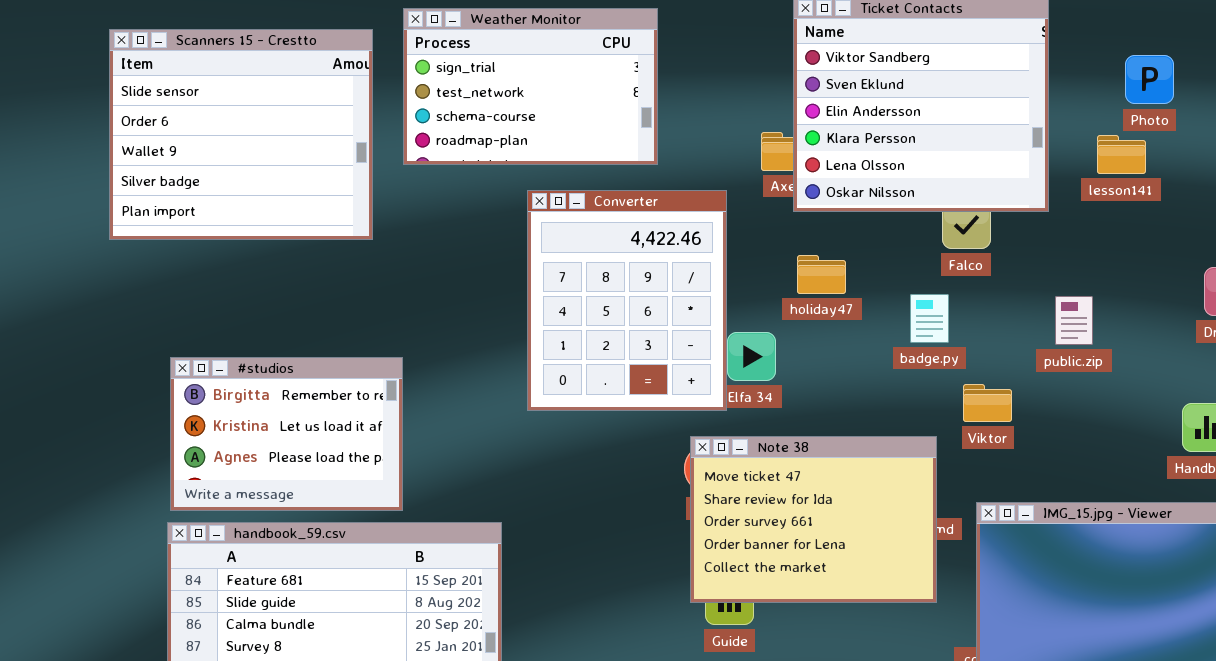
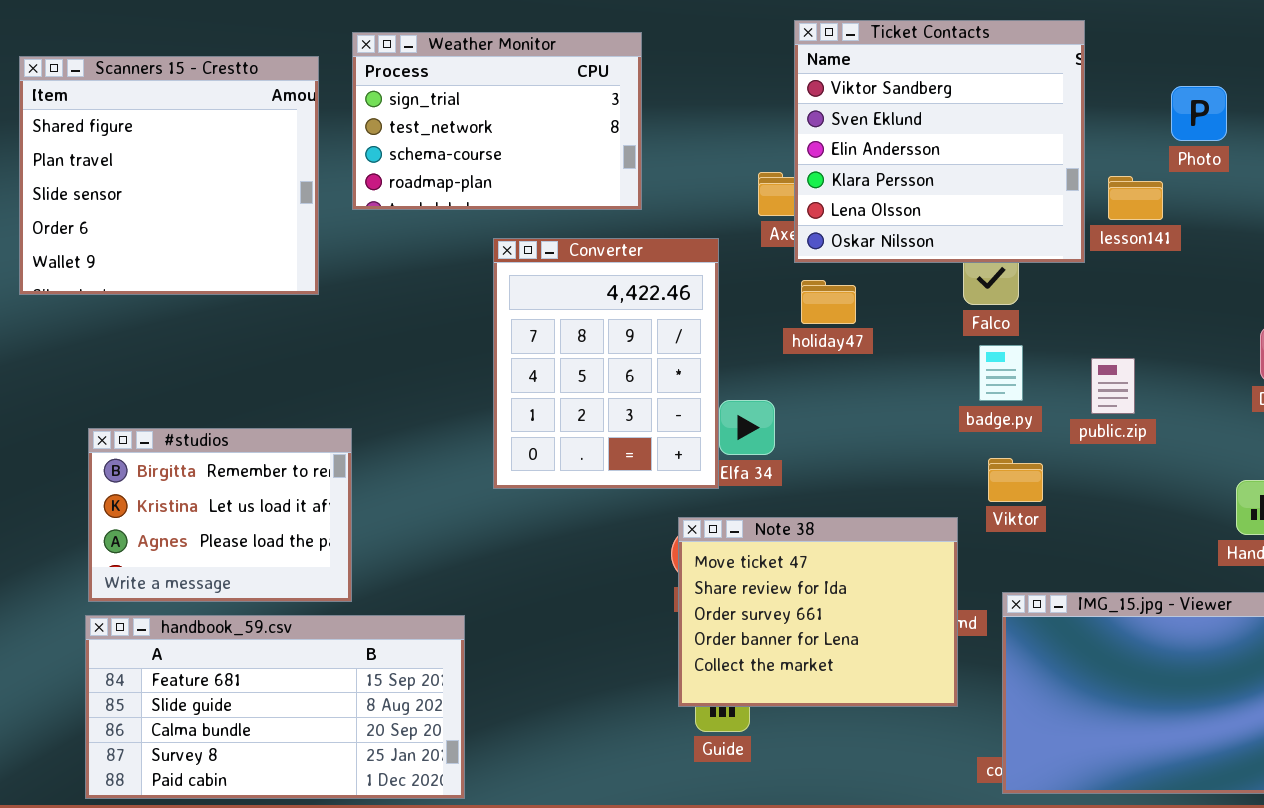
Scanners 15 - Crestto: [109,29,373,240] -> [19,56,319,295], scrolled up 2 rows
lesson141: [1097,135,1146,174] -> [1108,176,1163,220], moved
holiday47: [797,255,846,294] -> [801,280,856,324], moved
badge.py: [910,294,949,343] -> [979,345,1023,401], moved

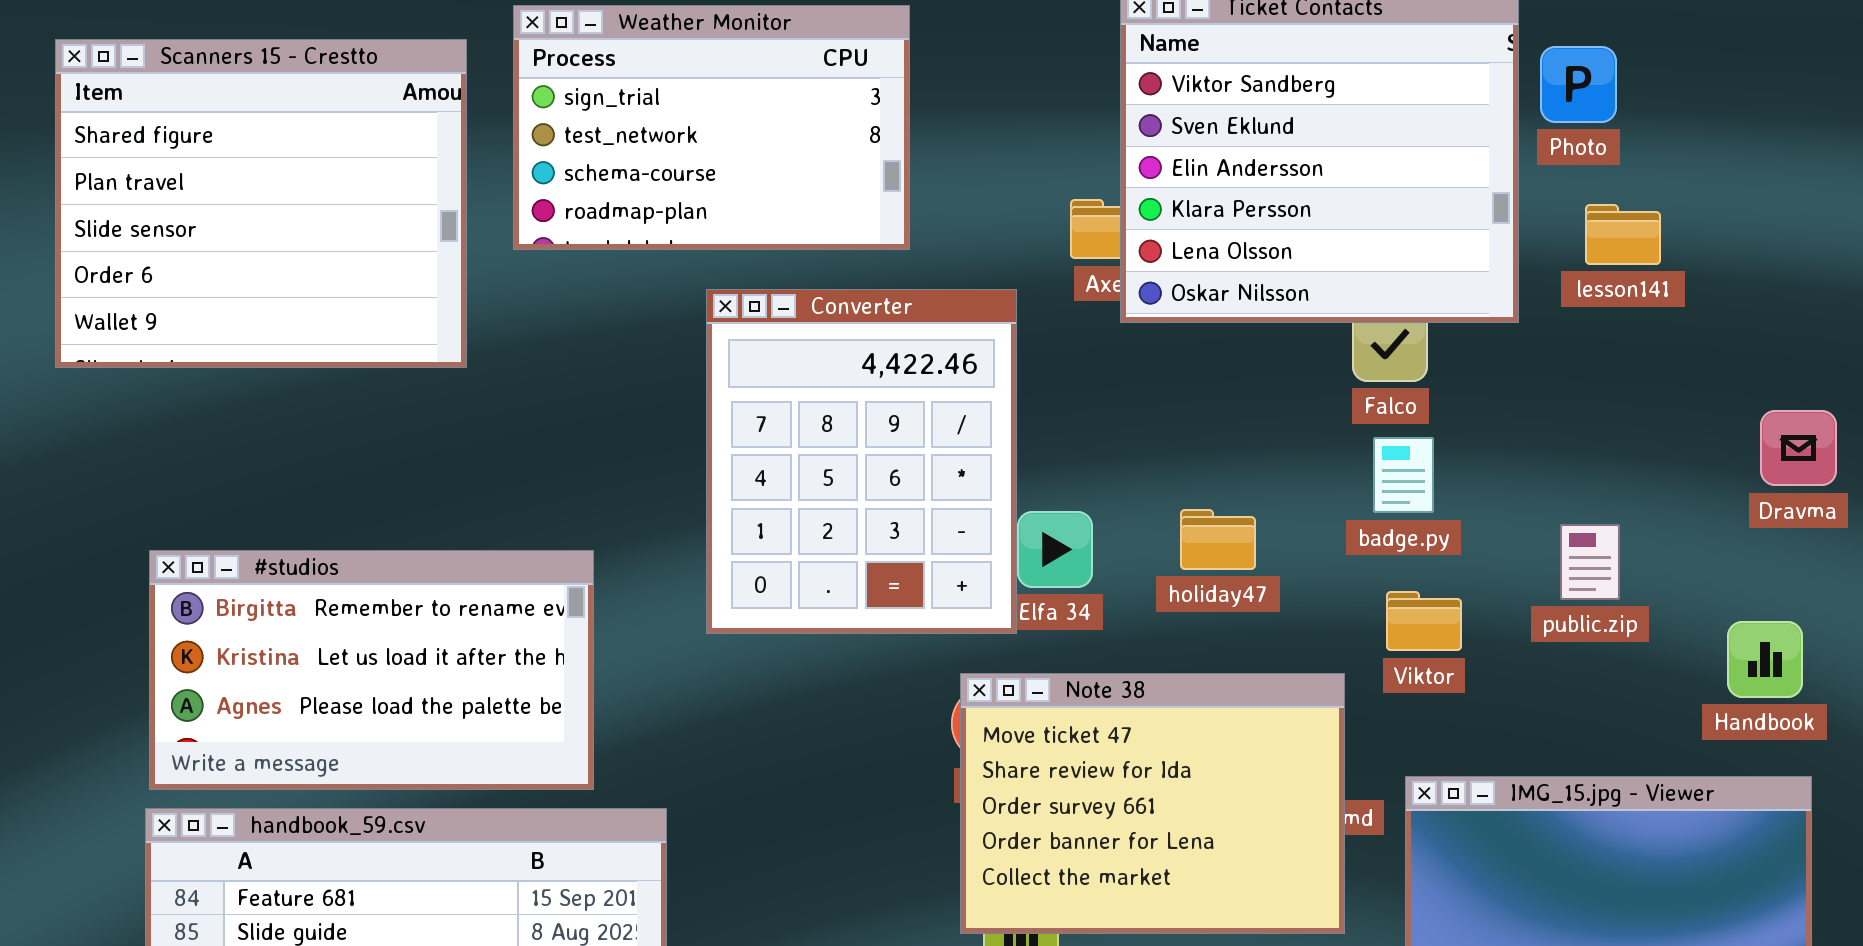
Photo: [1171,86,1227,141] -> [1540,46,1617,123], moved
lesson141: [1108,176,1163,220] -> [1585,204,1661,265], moved
holiday47: [801,280,856,324] -> [1180,509,1256,570], moved
public.zip: [1091,358,1135,414] -> [1560,524,1620,600], moved
#studios: [88,428,352,602] -> [149,550,594,790], resized

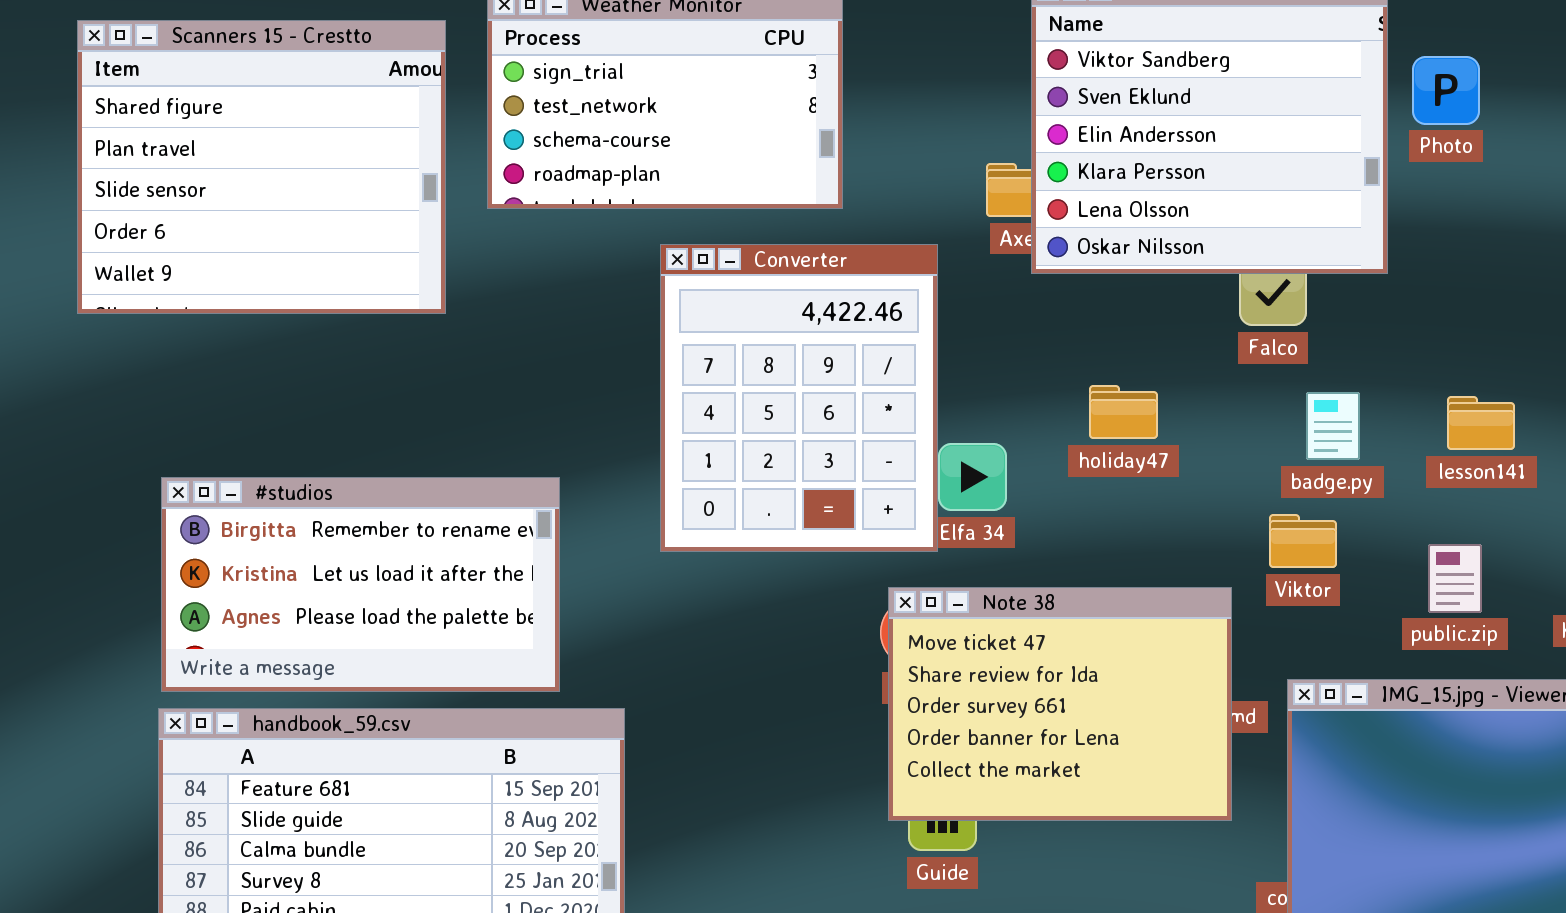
Photo: [1540,46,1617,123] -> [1412,56,1480,125], moved
lesson141: [1585,204,1661,265] -> [1447,396,1515,450], moved
badge.py: [1373,437,1434,513] -> [1306,392,1360,460], moved
holiday47: [1180,509,1256,570] -> [1089,385,1158,439], moved
public.zip: [1560,524,1620,600] -> [1428,544,1482,613], moved

